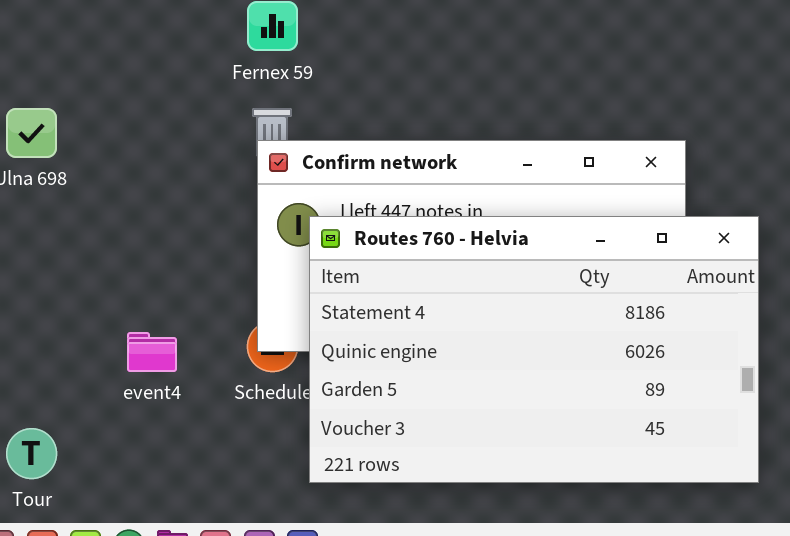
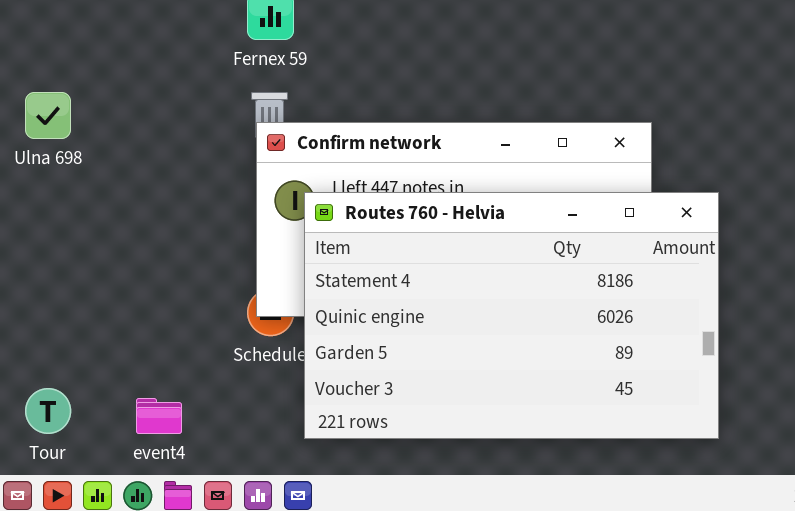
event4: [127,332,177,372] -> [136,398,182,434], moved

